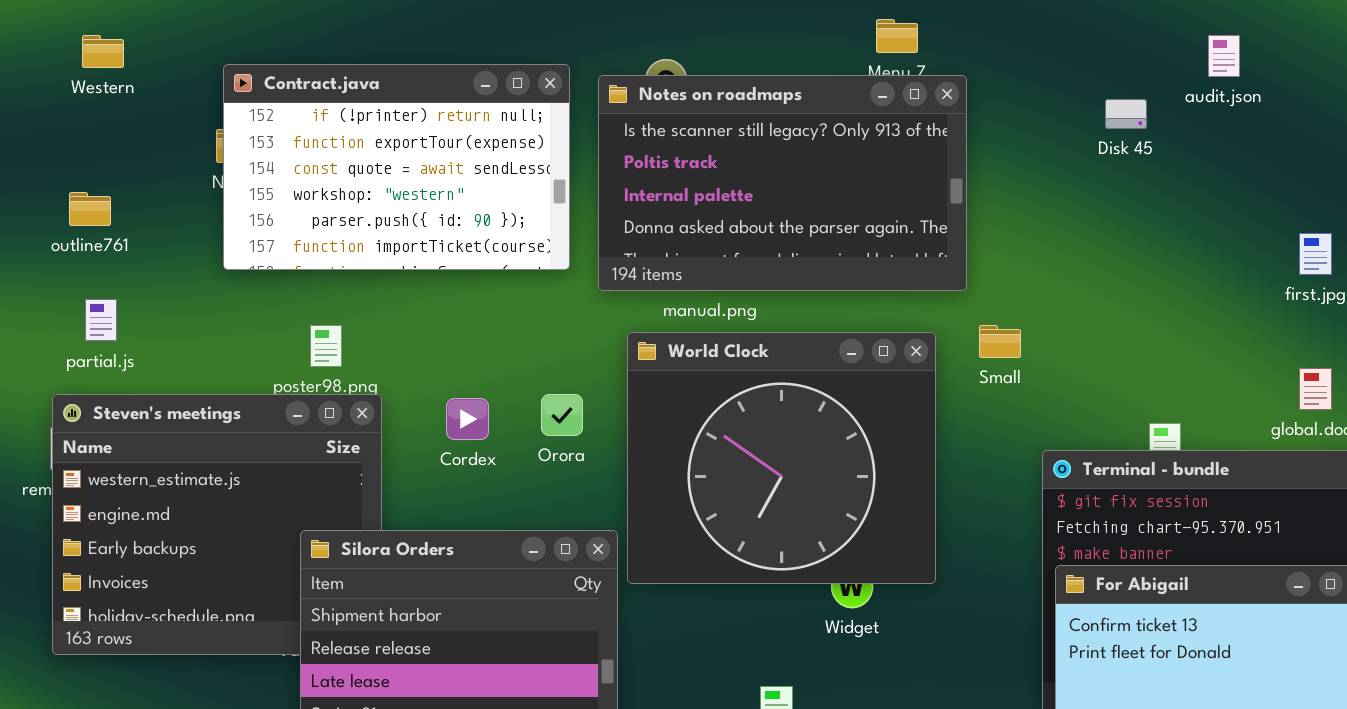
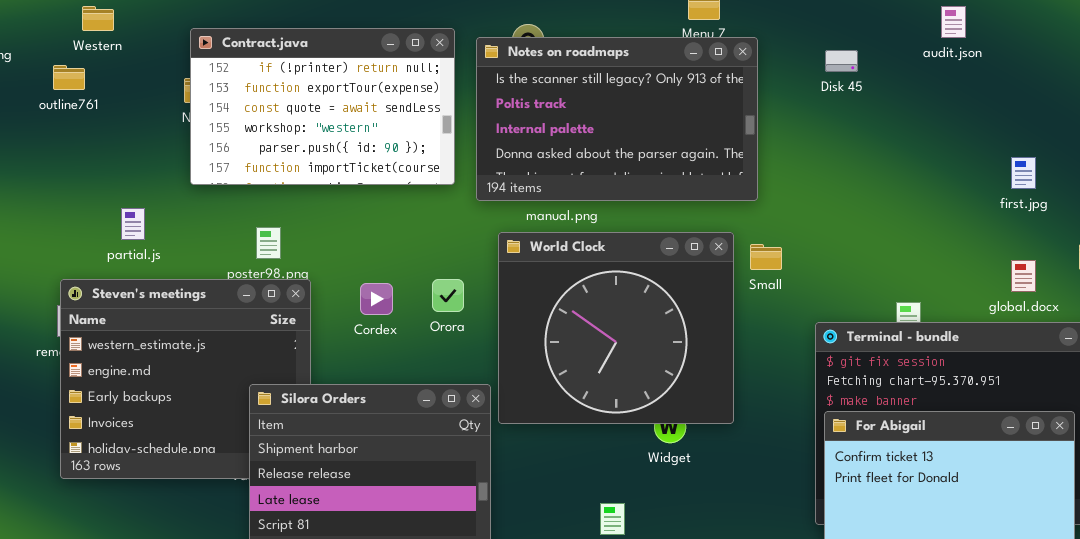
Disk 45: [1105,99,1147,129] -> [825,50,858,72], moved
outline761: [69,192,111,226] -> [53,65,85,90], moved
partial.js: [85,299,117,341] -> [121,208,145,240], moved
Small: [979,325,1021,358] -> [750,244,782,270], moved

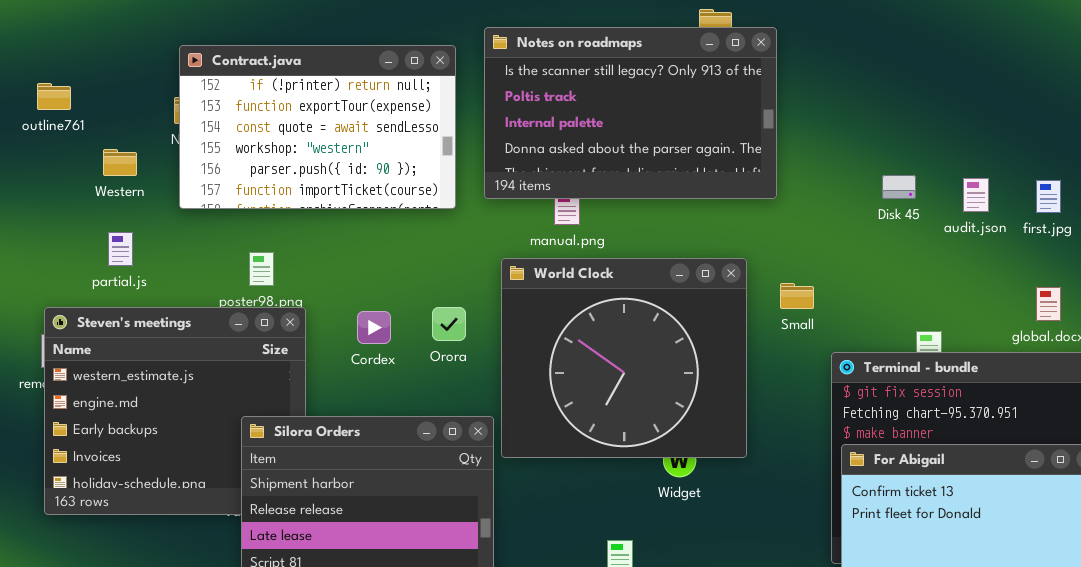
Western: [82,6,114,31] -> [103,149,137,176], moved
audit.json: [941,6,966,38] -> [963,178,989,212], moved
Notes on roadmaps: [476,37,758,201] -> [484,27,777,199], moved
Disk 45: [825,50,858,72] -> [882,175,916,199], moved
Small: [750,244,782,270] -> [780,283,814,309], moved

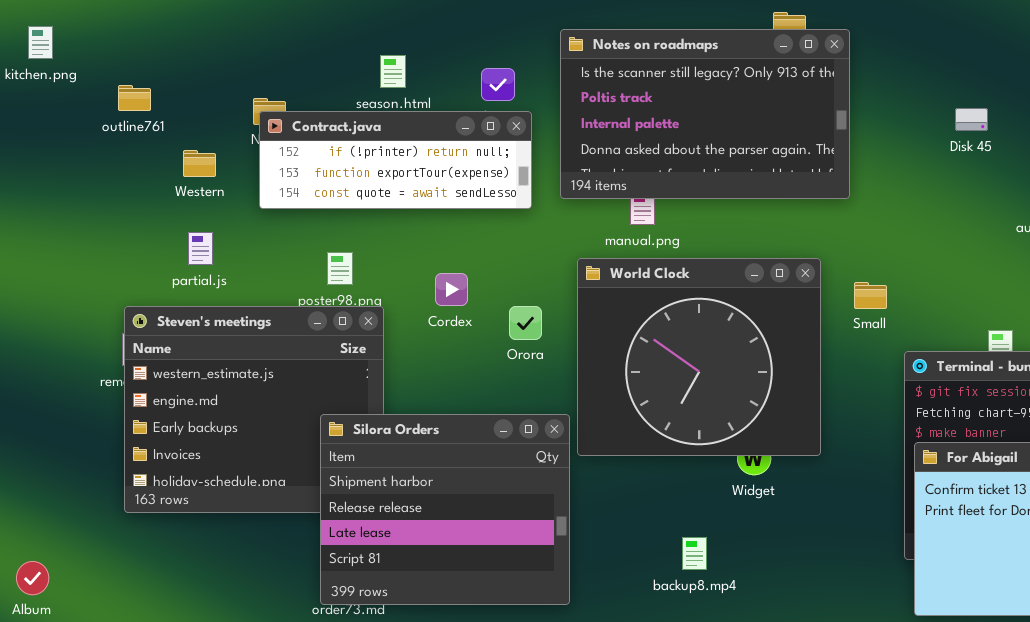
Contract.java: [179,45,456,209] -> [259,111,532,209], resized
Disk 45: [882,175,916,199] -> [955,108,988,131], moved
Cordex: [357,311,391,344] -> [435,273,468,306], moved

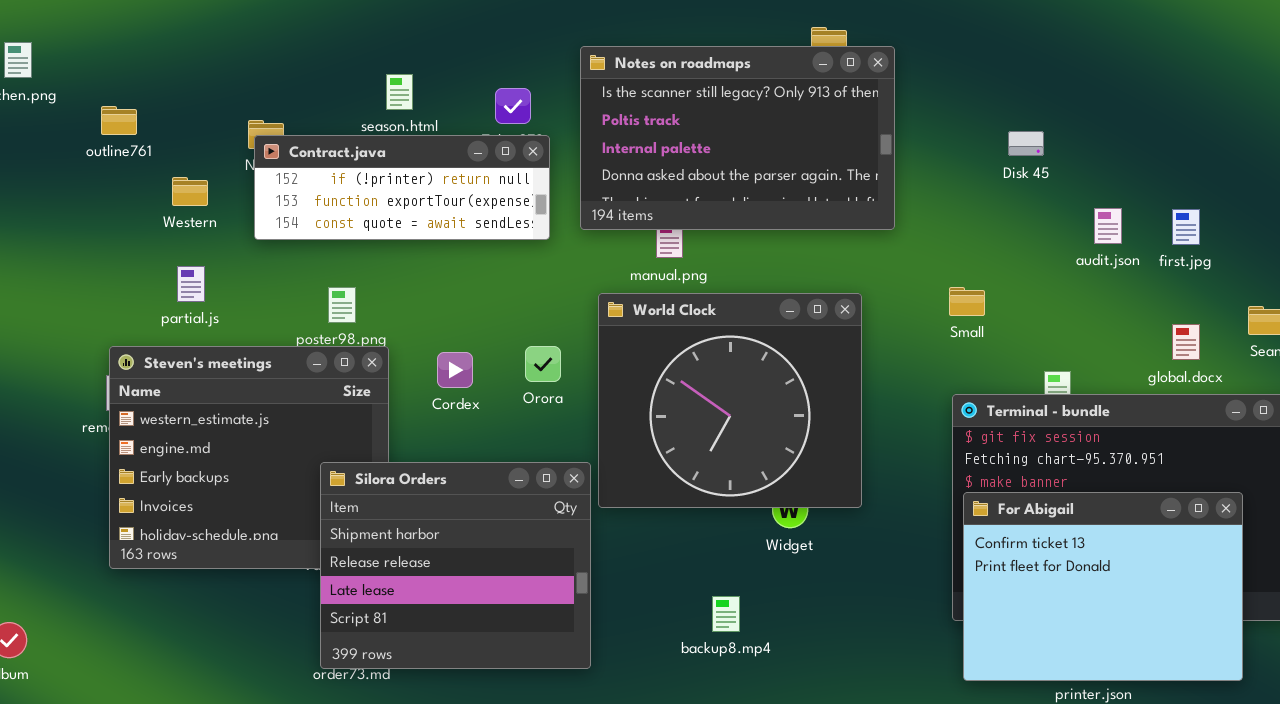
Cordex: [435,273,468,306] -> [437,352,473,388], moved
Small: [854,282,887,309] -> [949,287,985,316], moved

